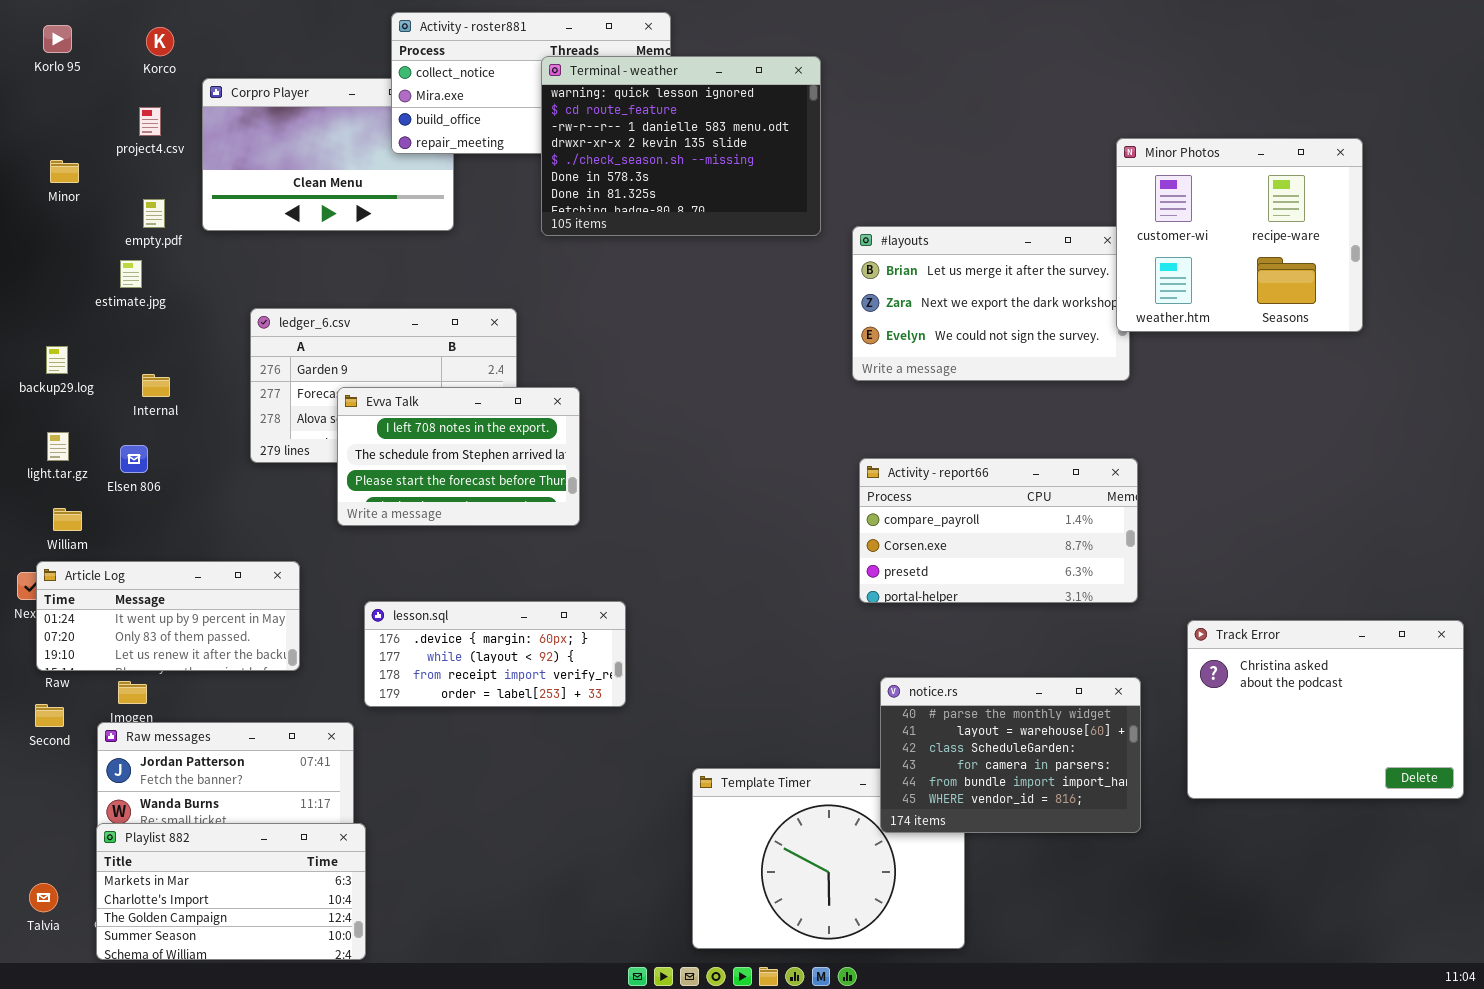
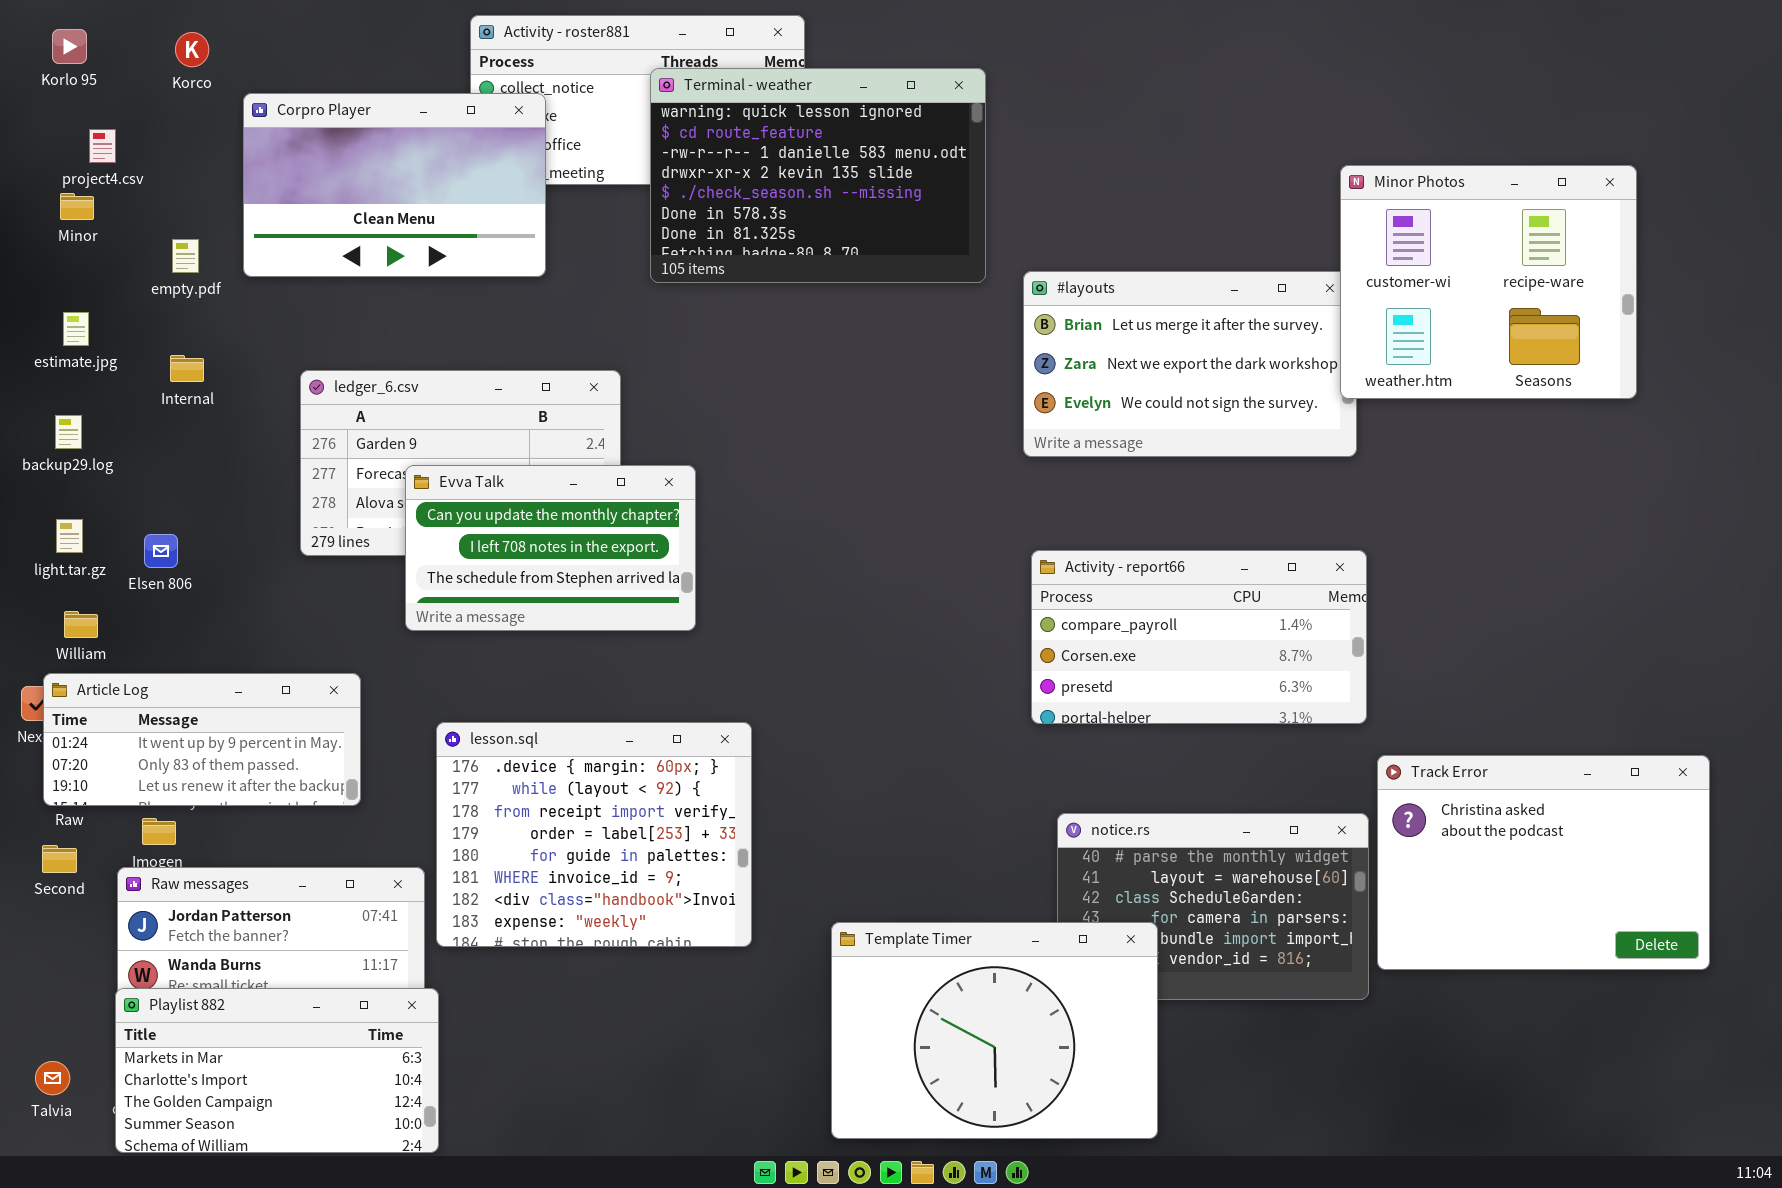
Corpro Player: [202,78,454,231] -> [243,93,546,277], raised
project4.csv: [139,107,161,136] -> [89,129,116,163], moved
estimate.jpg: [120,260,142,288] -> [63,312,89,346], moved
Internal: [142,374,170,397] -> [170,355,204,382], moved
Evva Talk: [337,387,580,526] -> [405,465,696,631], scrolled up 1 row
lesson.sql: [364,601,626,707] -> [436,722,752,947], resized
Track Error: [1187,620,1464,799] -> [1377,755,1710,970], moved
Template Timer: [692,768,965,949] -> [831,922,1158,1139], raised

